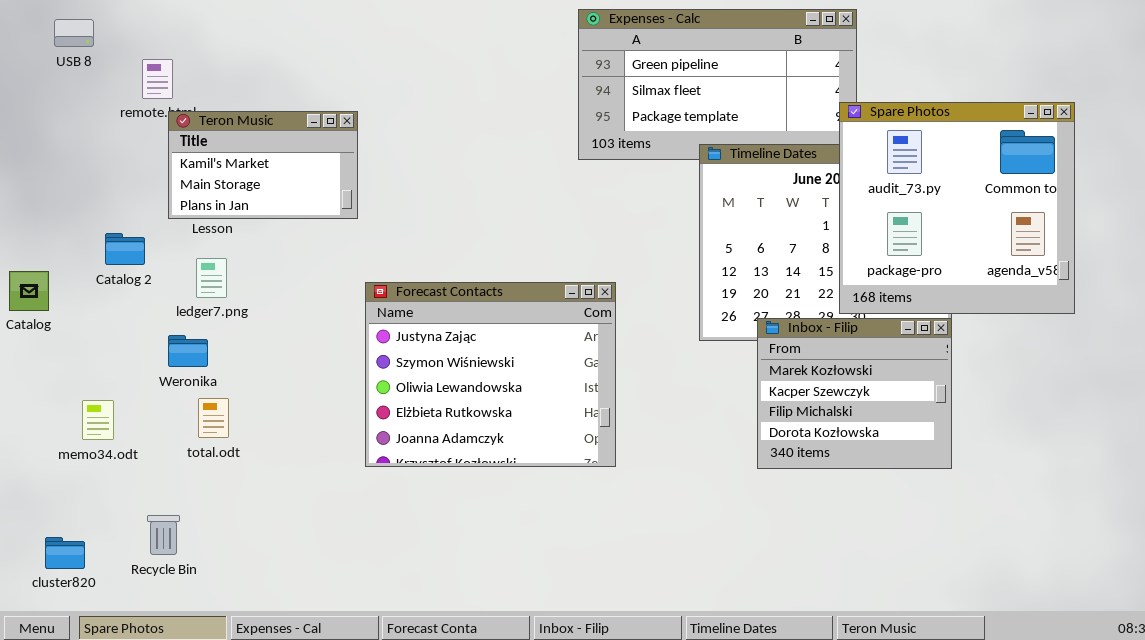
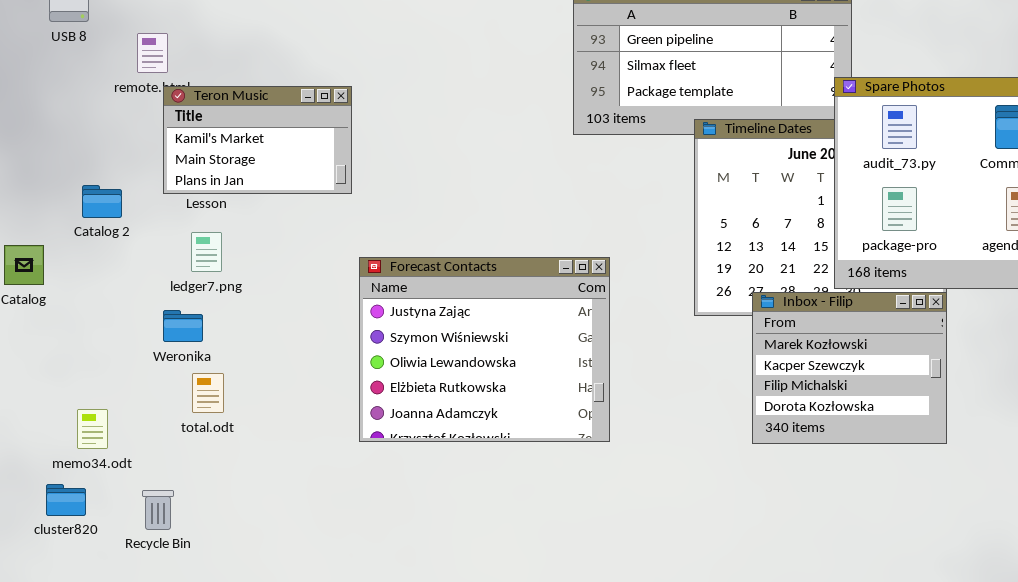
Catalog 2: [105,233,145,265] -> [82,185,122,218], moved
memo34.odt: [82,400,114,440] -> [77,409,108,449], moved
cluster820: [45,537,85,569] -> [46,484,86,516], moved

